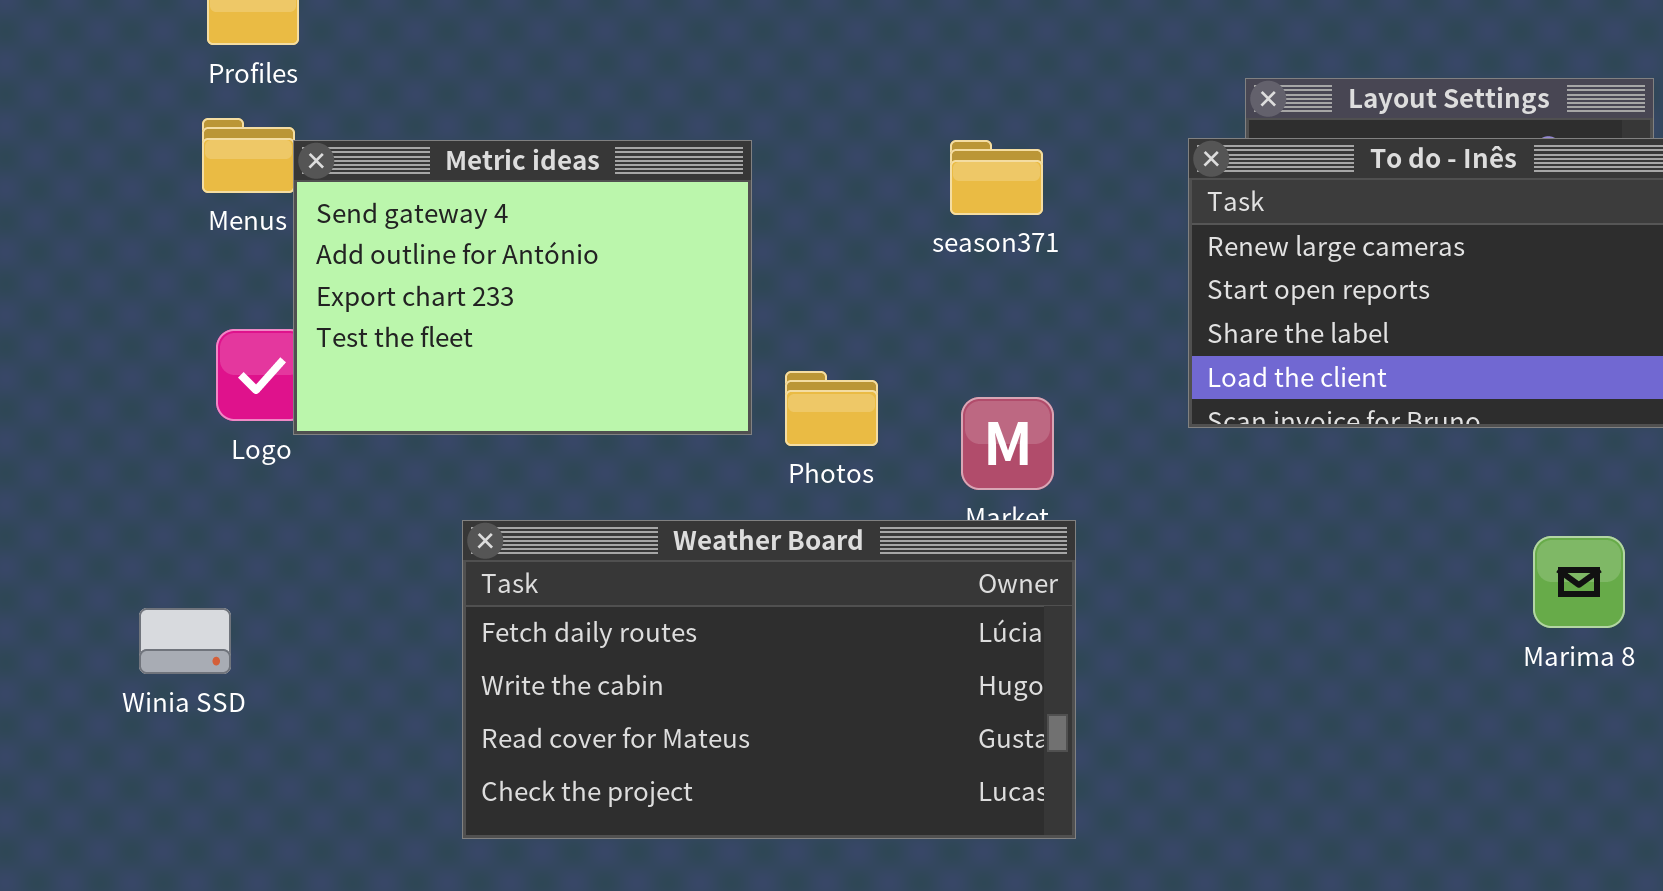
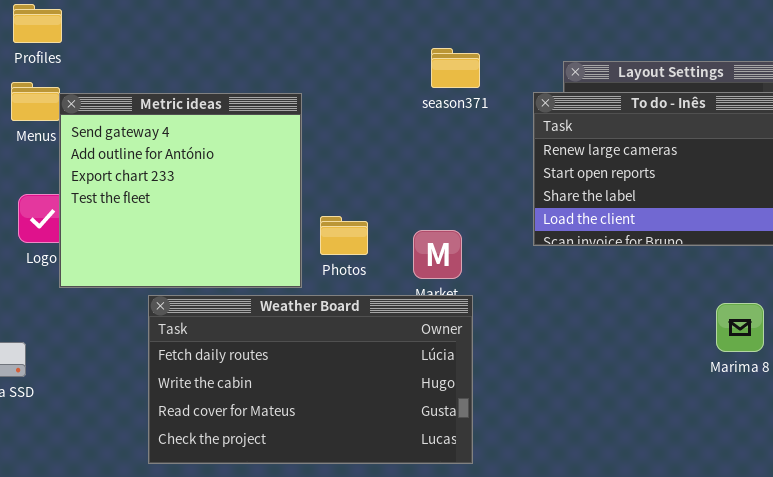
Metric ideas: [293,140,752,435] -> [59,93,302,288], resized
season371: [950,140,1043,215] -> [431,48,480,88], moved

